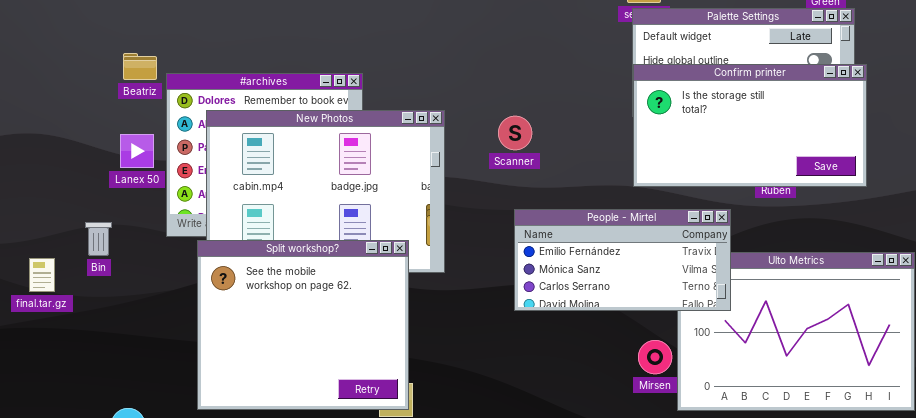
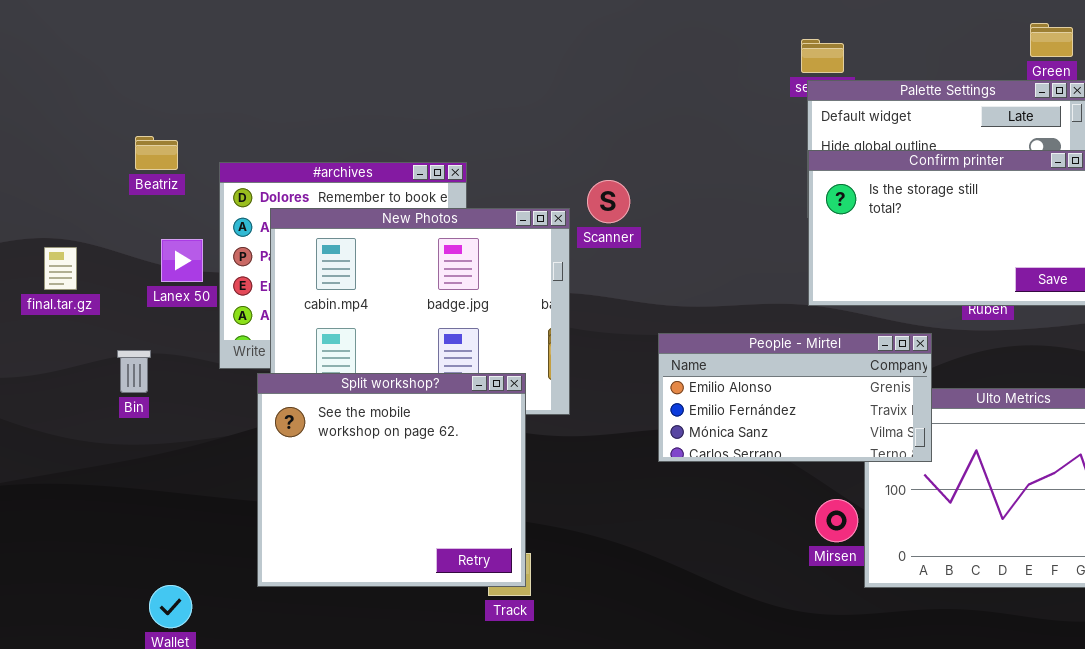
Beatriz: [123,53,157,80] -> [135,136,178,170], moved
Scanner: [498,116,532,150] -> [587,180,630,223], moved
People - Mirtel: [514,209,731,311] -> [658,333,932,462], scrolled up 1 row
final.tar.gz: [29,258,55,292] -> [44,247,77,290], moved

